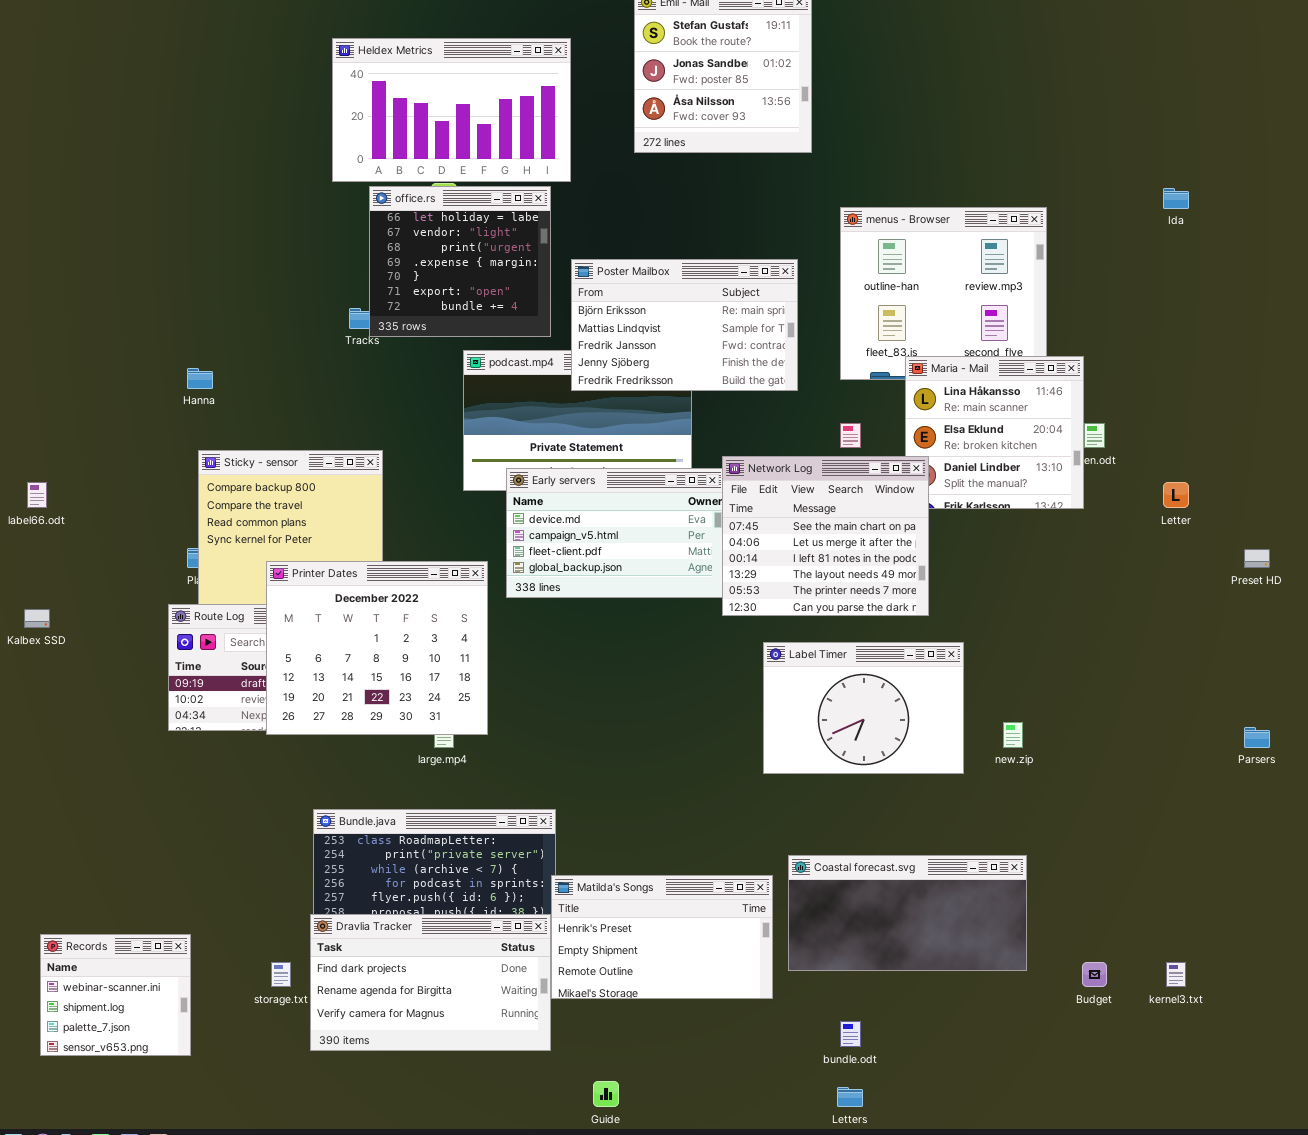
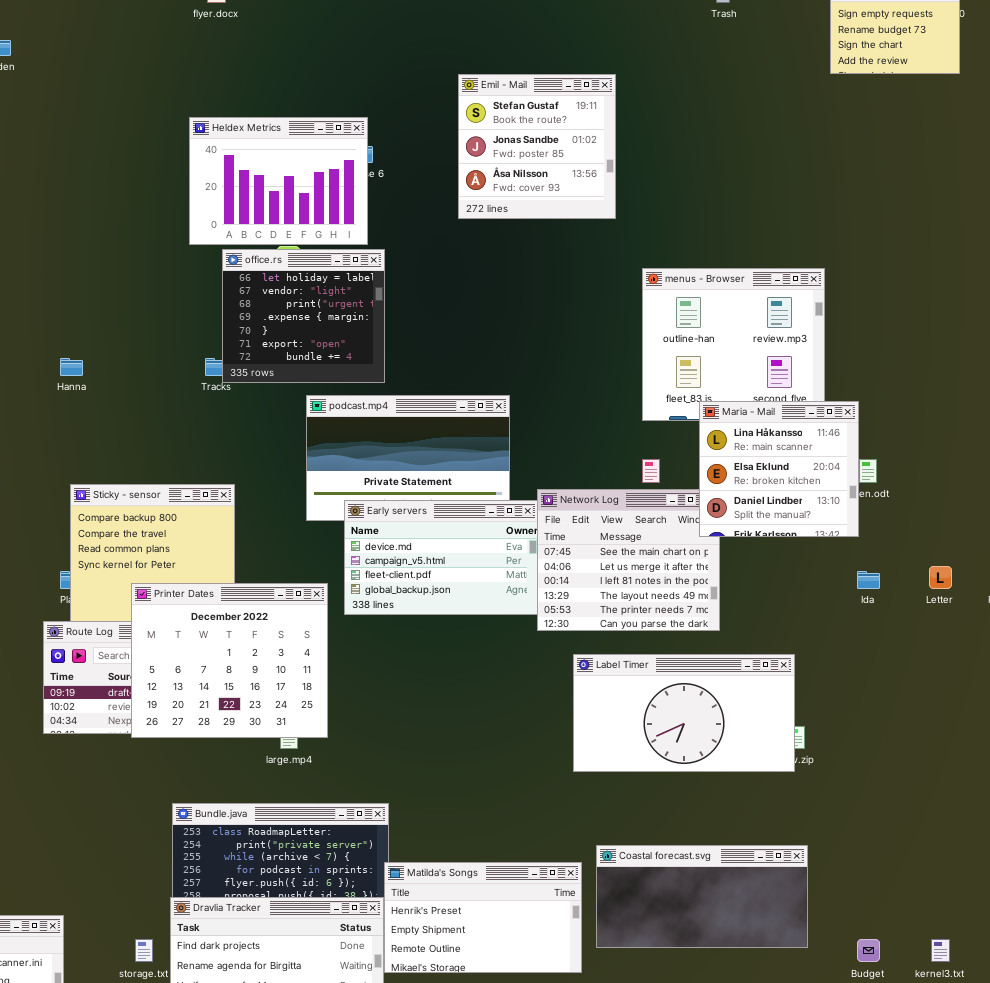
Heldex Metrics: [332,38,571,182] -> [189,117,368,245], resized
Ida: [1163,188,1189,209] -> [857,571,880,589], moved
Poster Mailbox: [571,259,798,391] -> none, closed
Maria - Mail: [905,356,1084,509] -> [699,401,859,537], raised
Hanna: [187,368,213,389] -> [60,358,83,376], moved
Letter: [1163,482,1189,508] -> [929,566,952,589], moved
Label Timer: [763,642,964,774] -> [573,654,795,772], resized

